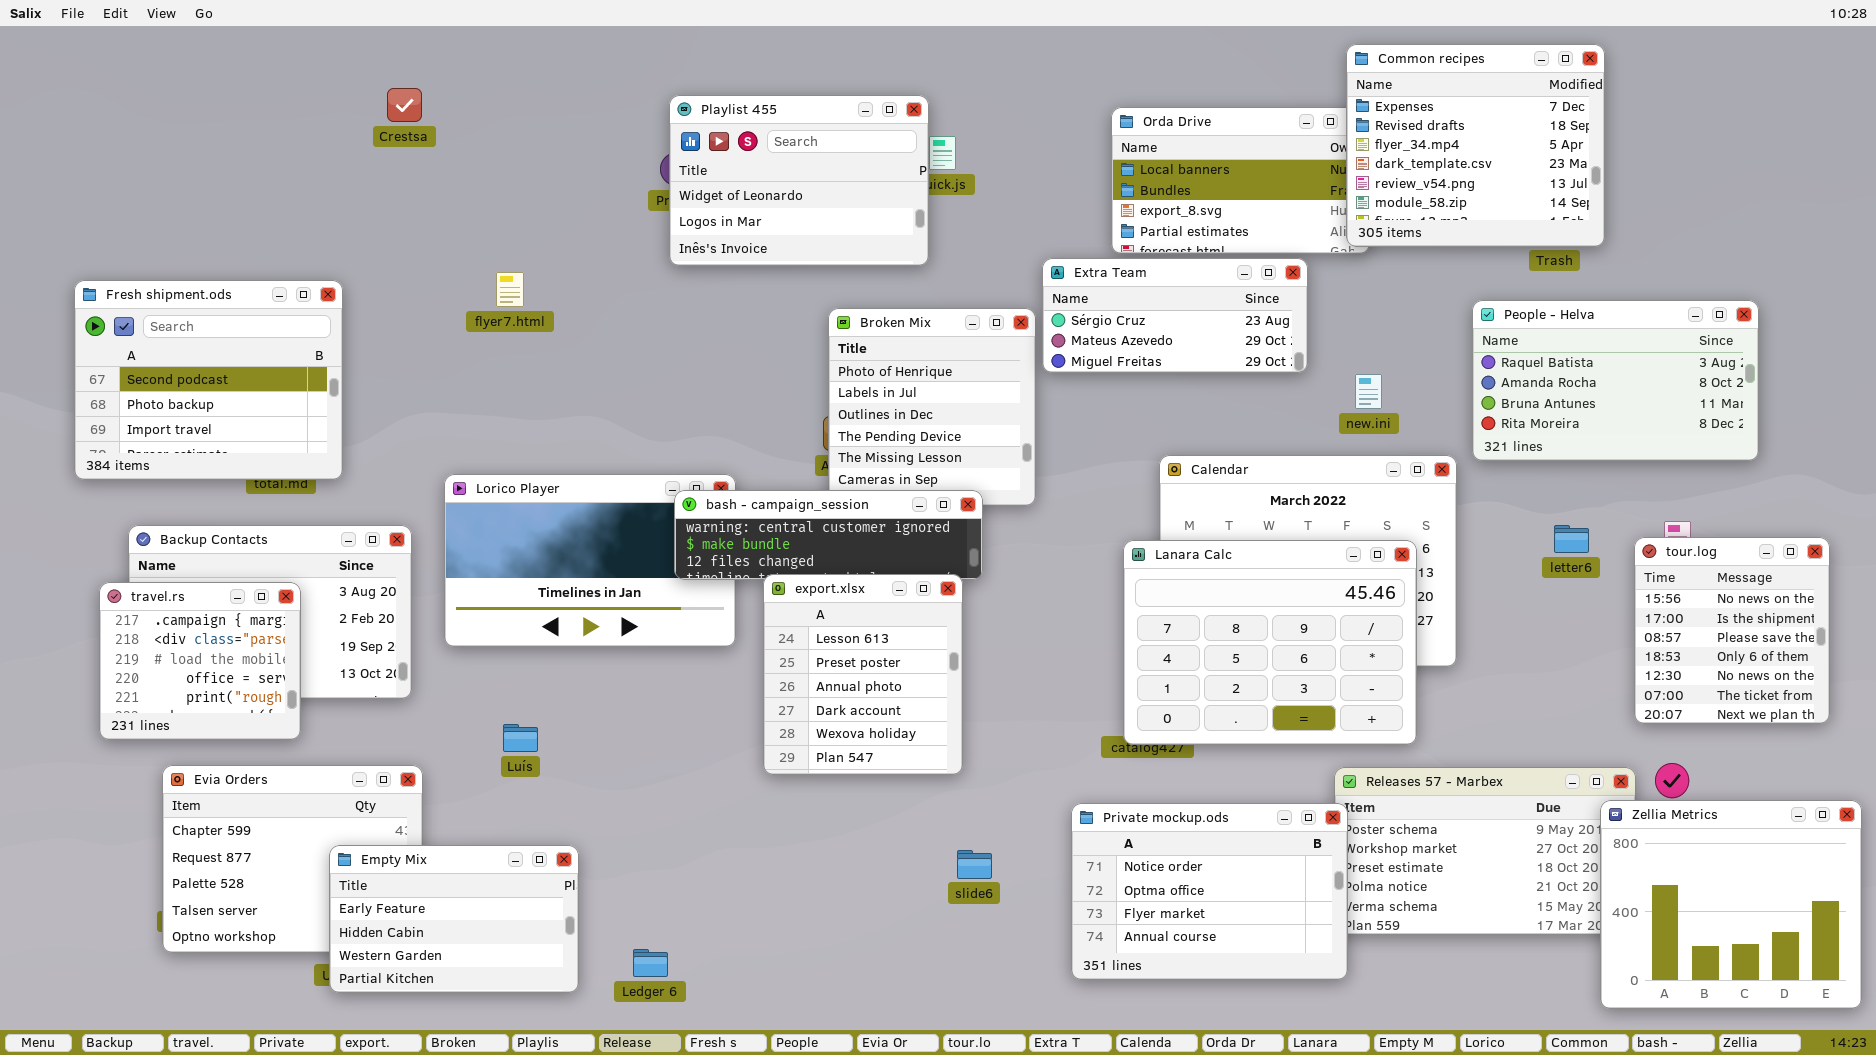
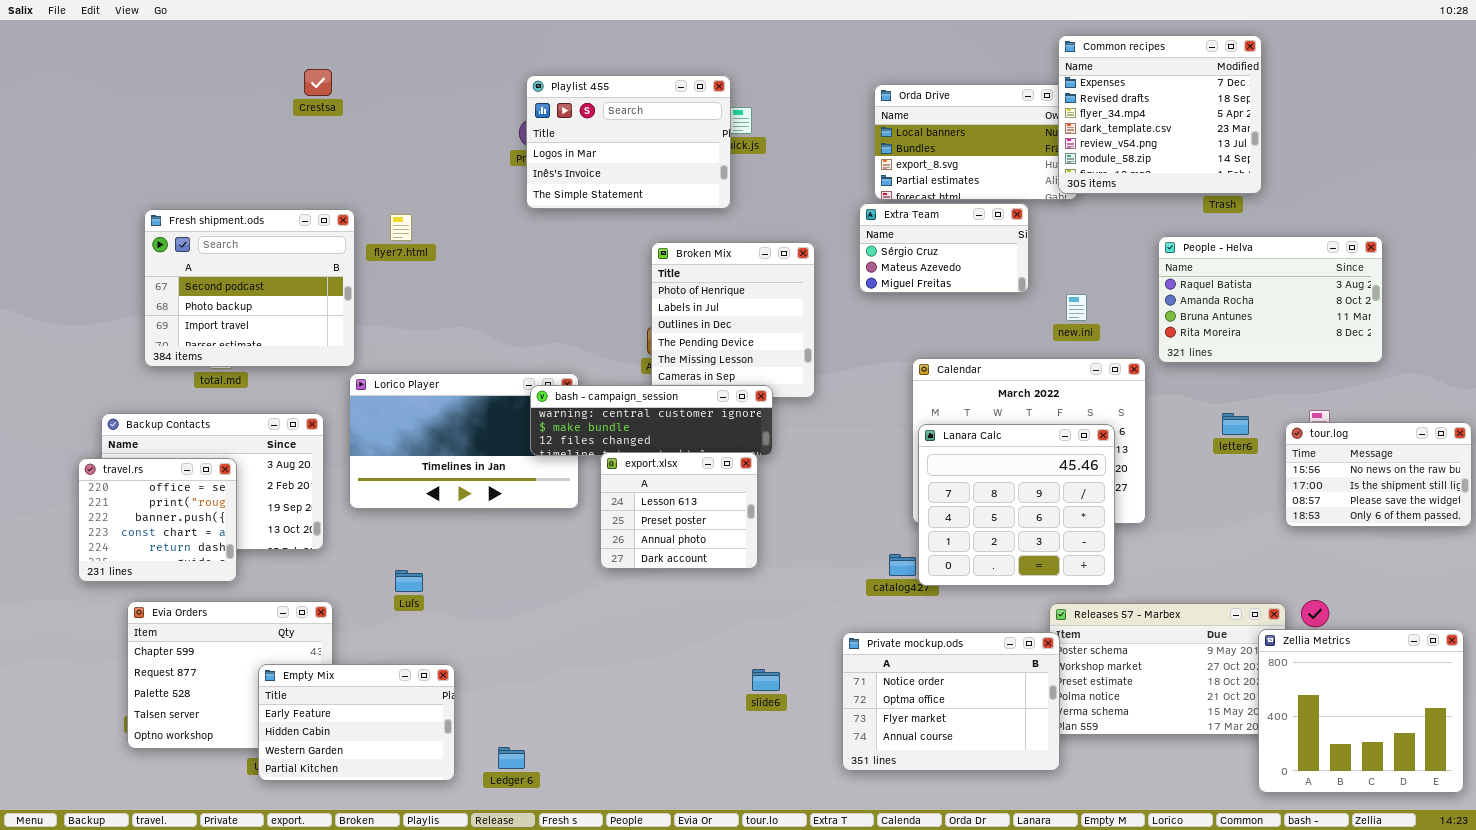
Playlist 455: [669,95,929,266] -> [526,75,731,209], scrolled down 1 row
Extra Team: [1042,258,1308,373] -> [859,203,1029,293], resized
Fresh shipment.ods: [74,280,343,480] -> [144,209,355,367], moved
tour.log: [1634,537,1830,724] -> [1285,422,1472,527], resized
Lanara Calc: [1123,540,1417,745] -> [918,424,1115,586], resized
export.xlsx: [763,574,963,775] -> [600,452,758,569], resized
travel.rs: [99,582,301,740] -> [78,458,237,582], scrolled down 3 rows

